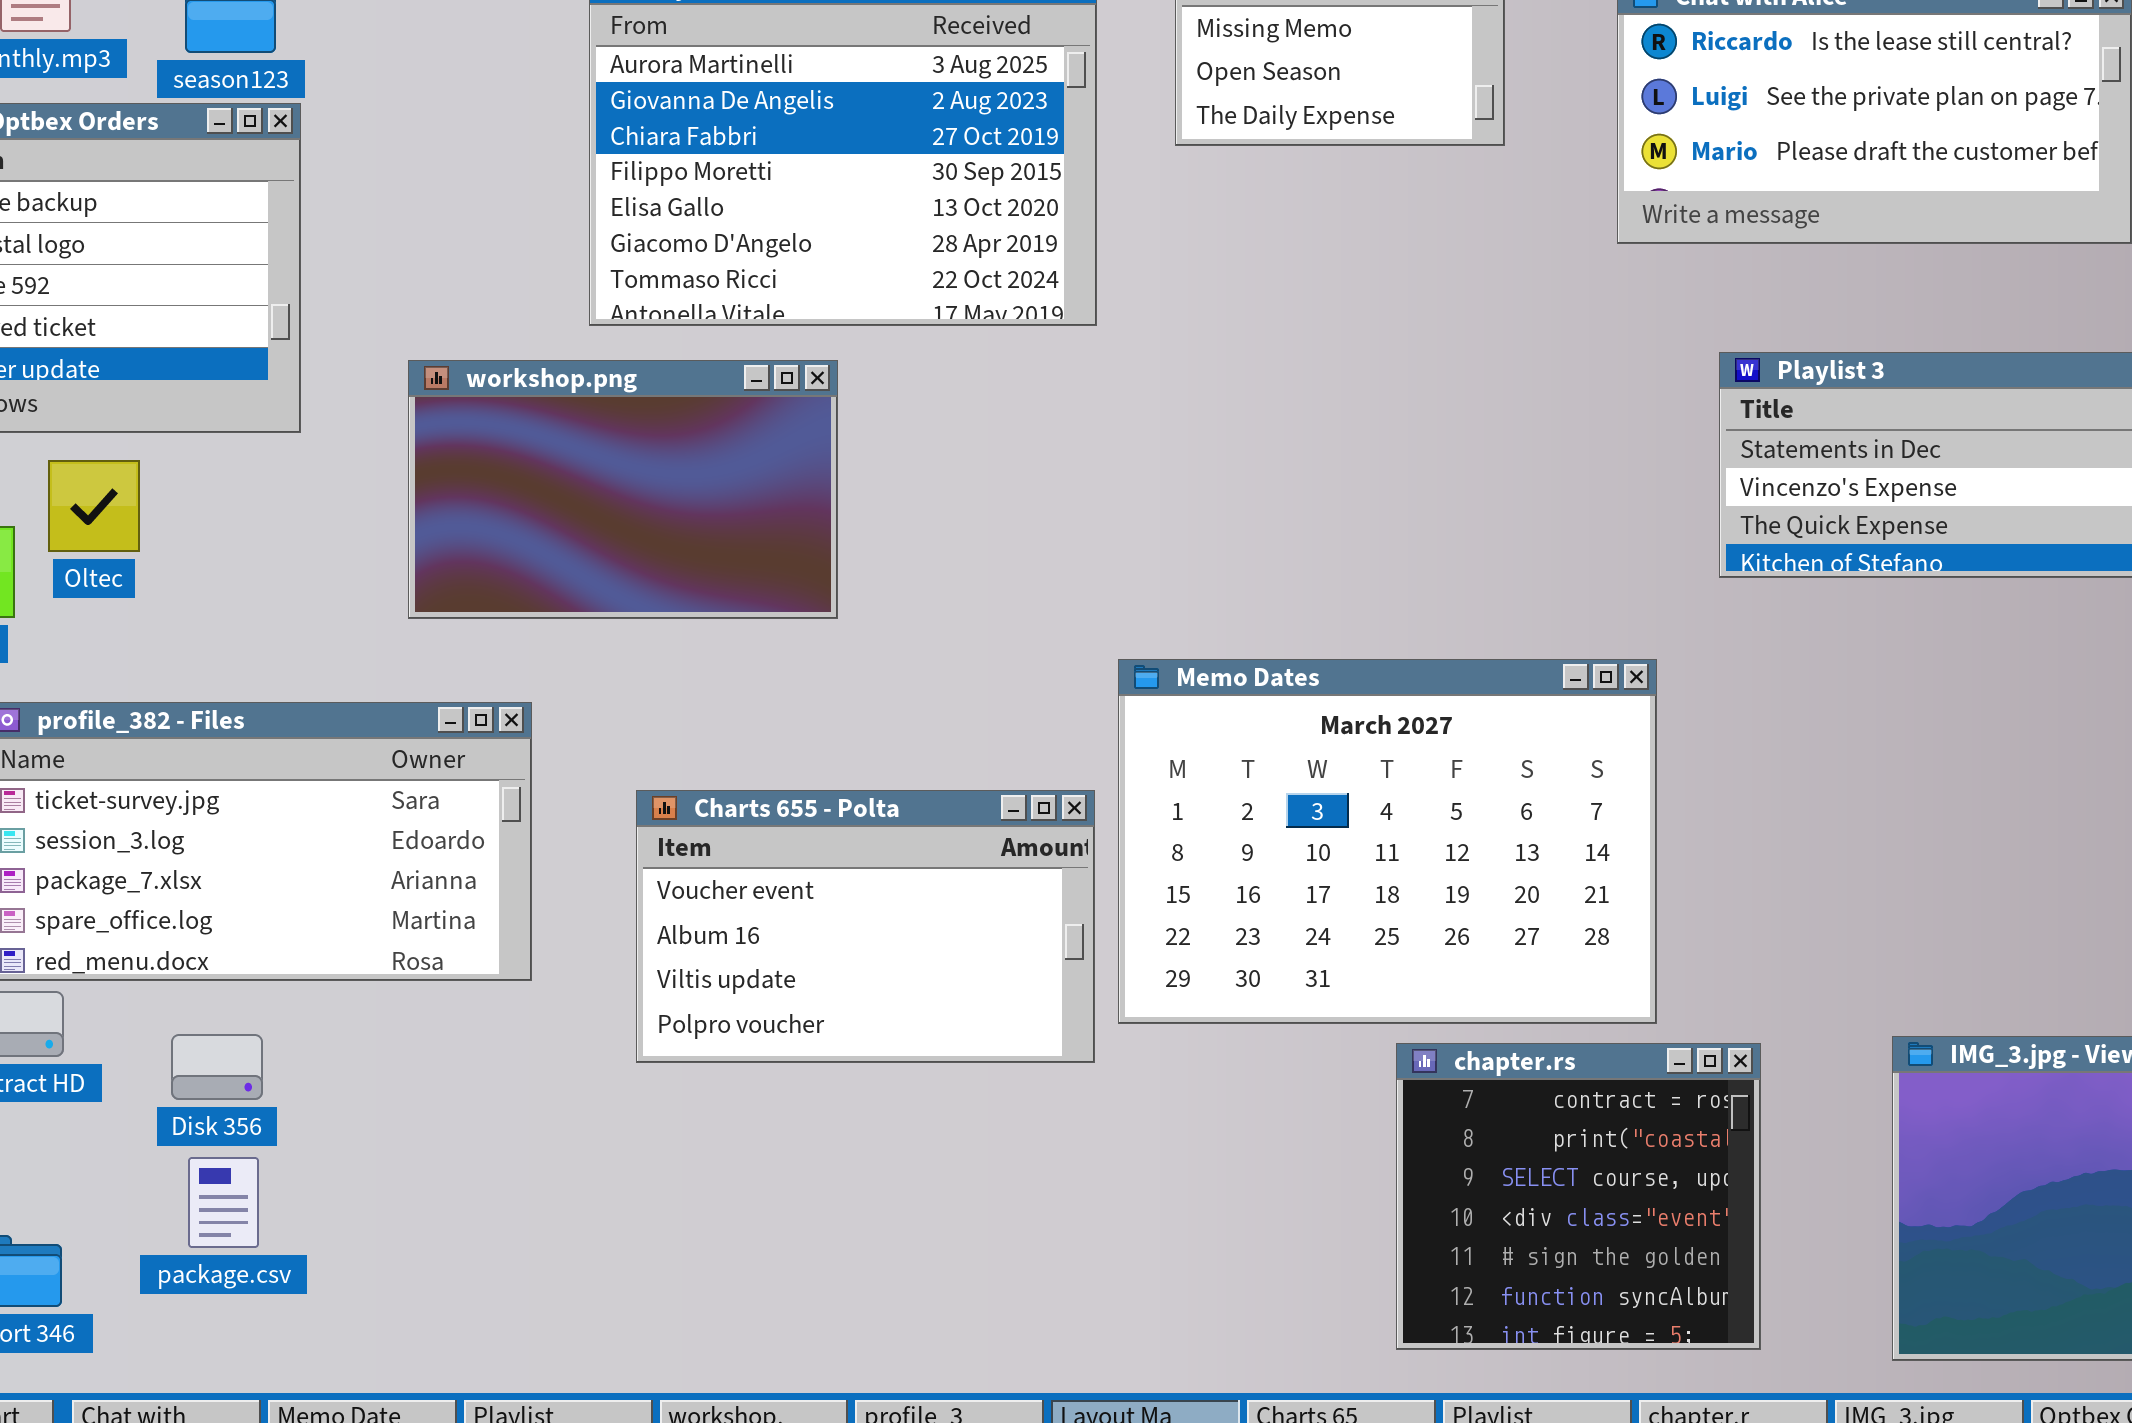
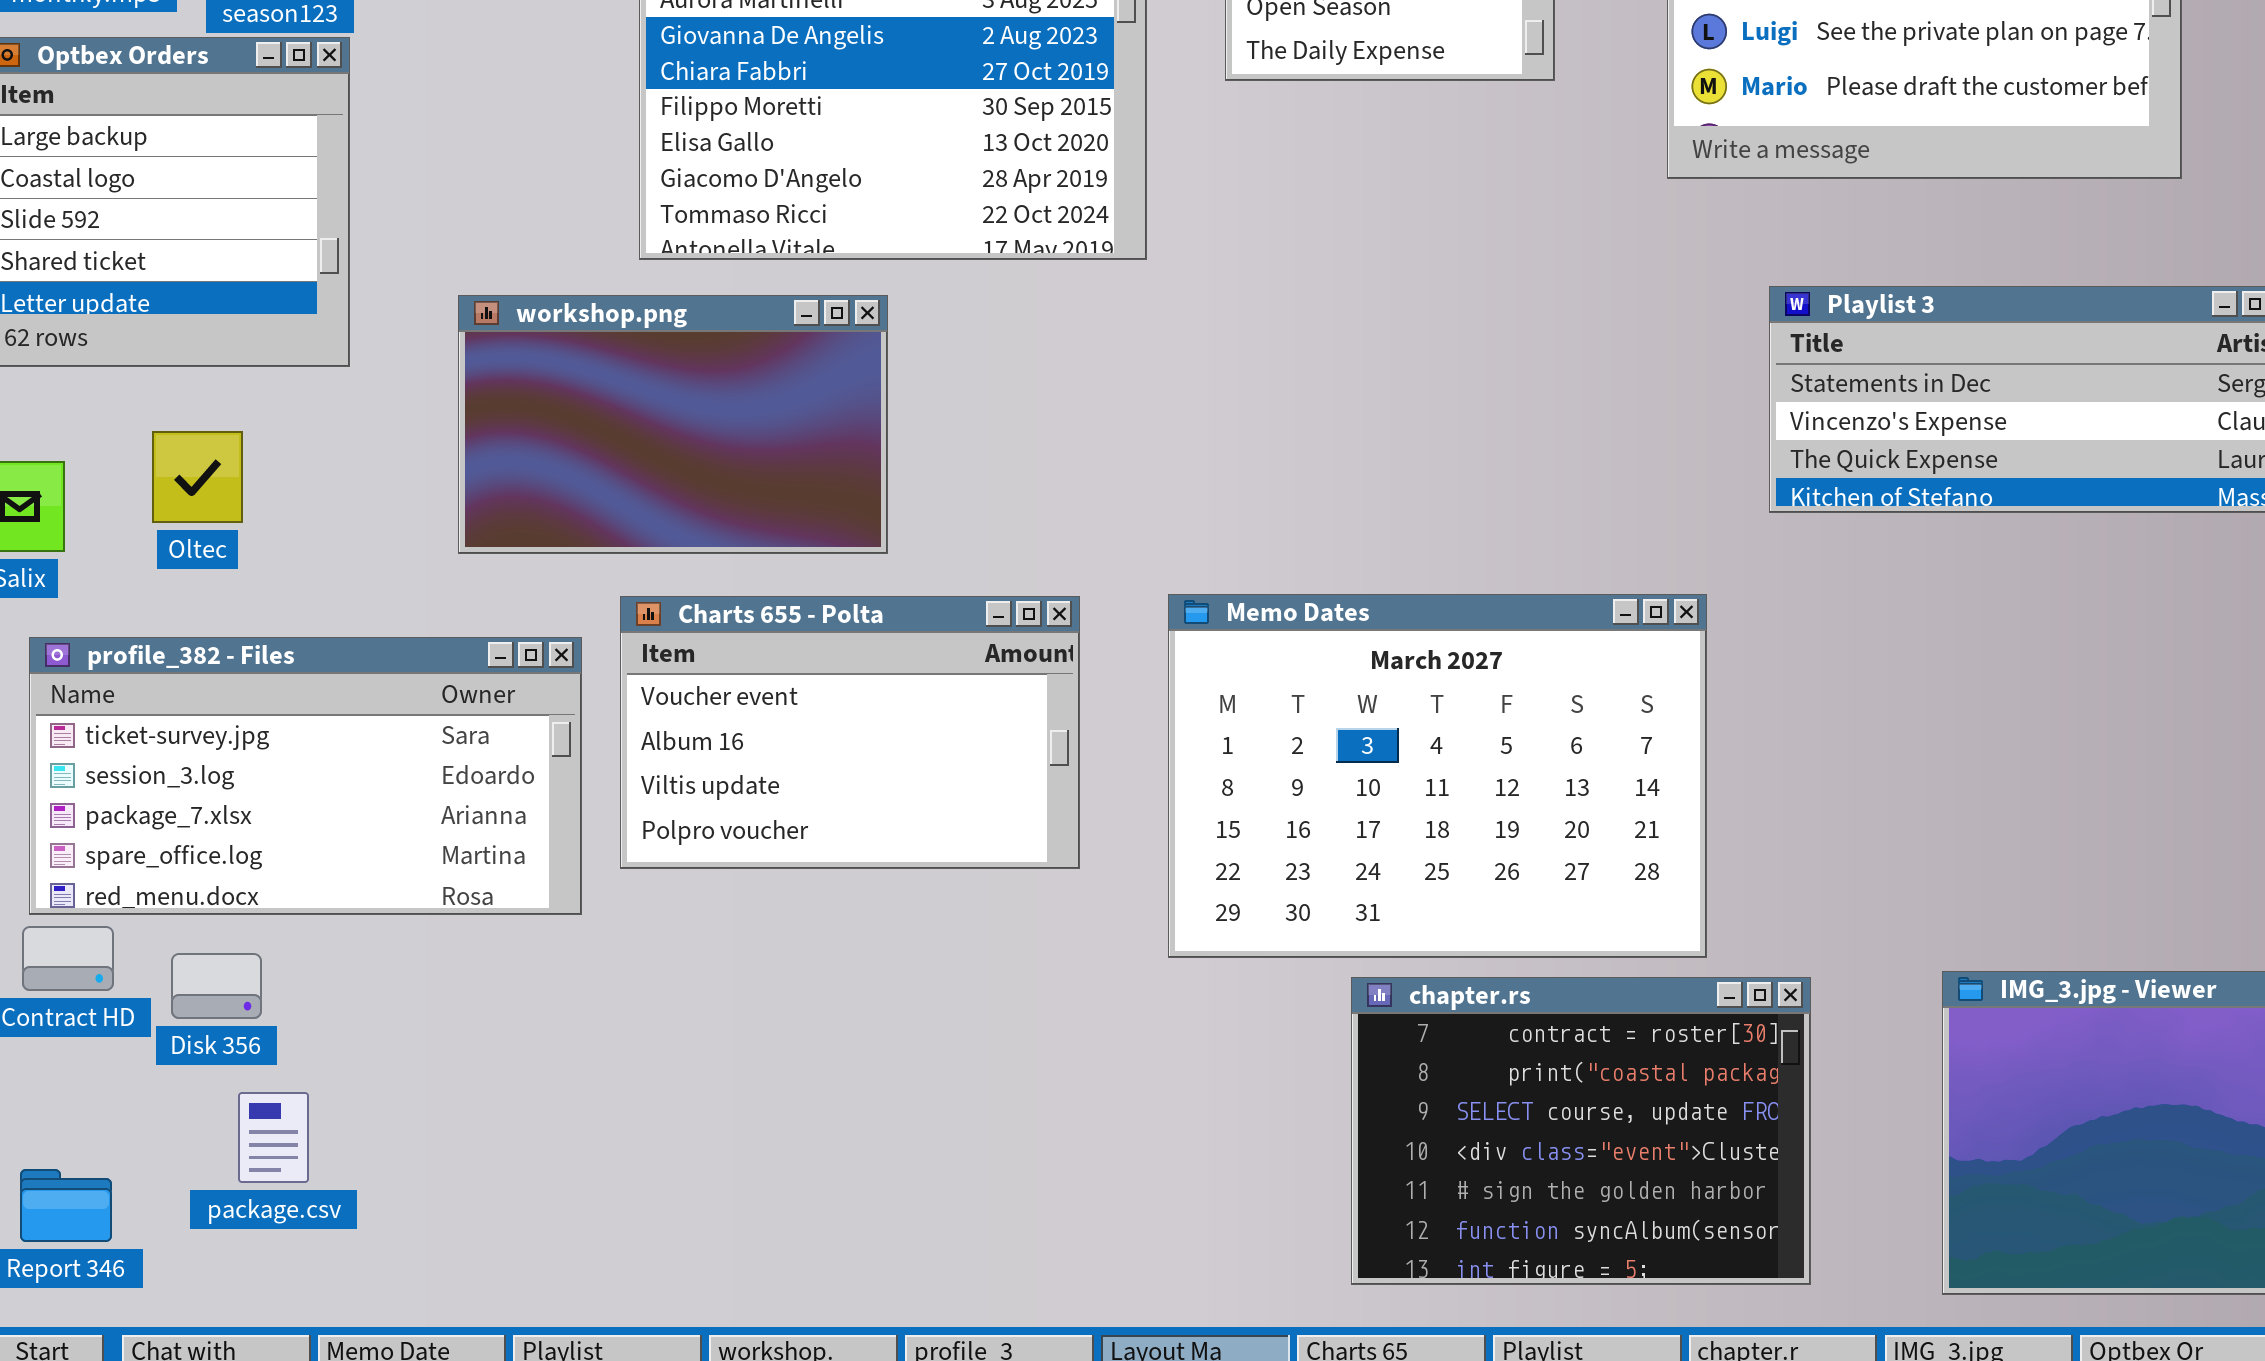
Oltec: [48,460,140,552] -> [152,431,243,523], moved
Charts 655 - Polta: [636,790,1095,1063] -> [620,596,1080,869], moved
Disk 356: [171,1034,263,1100] -> [171,953,262,1019], moved
chapter.rs: [1396,1043,1761,1350] -> [1351,977,1811,1285], resized

